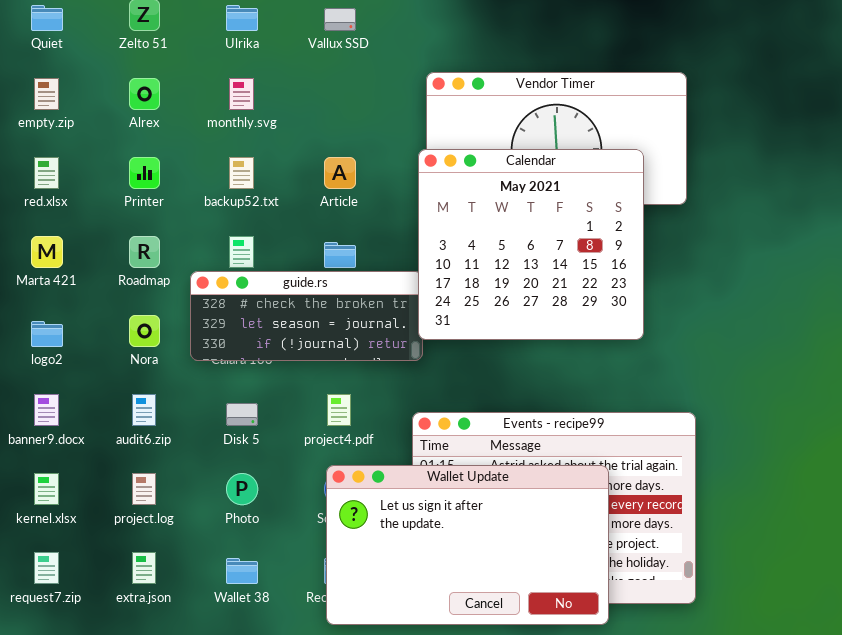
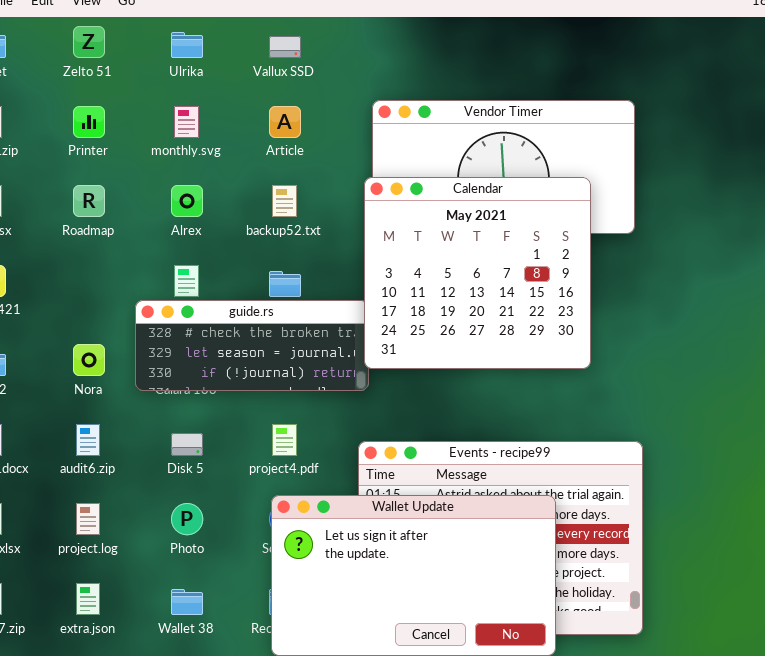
Alrex: [129,78,160,110] -> [171,185,203,217], moved
Printer: [129,157,160,189] -> [73,106,105,138], moved
backup52.txt: [229,157,254,189] -> [272,185,297,217], moved
Article: [324,157,356,189] -> [269,106,301,138], moved
Roadmap: [129,236,160,268] -> [73,185,105,217], moved

